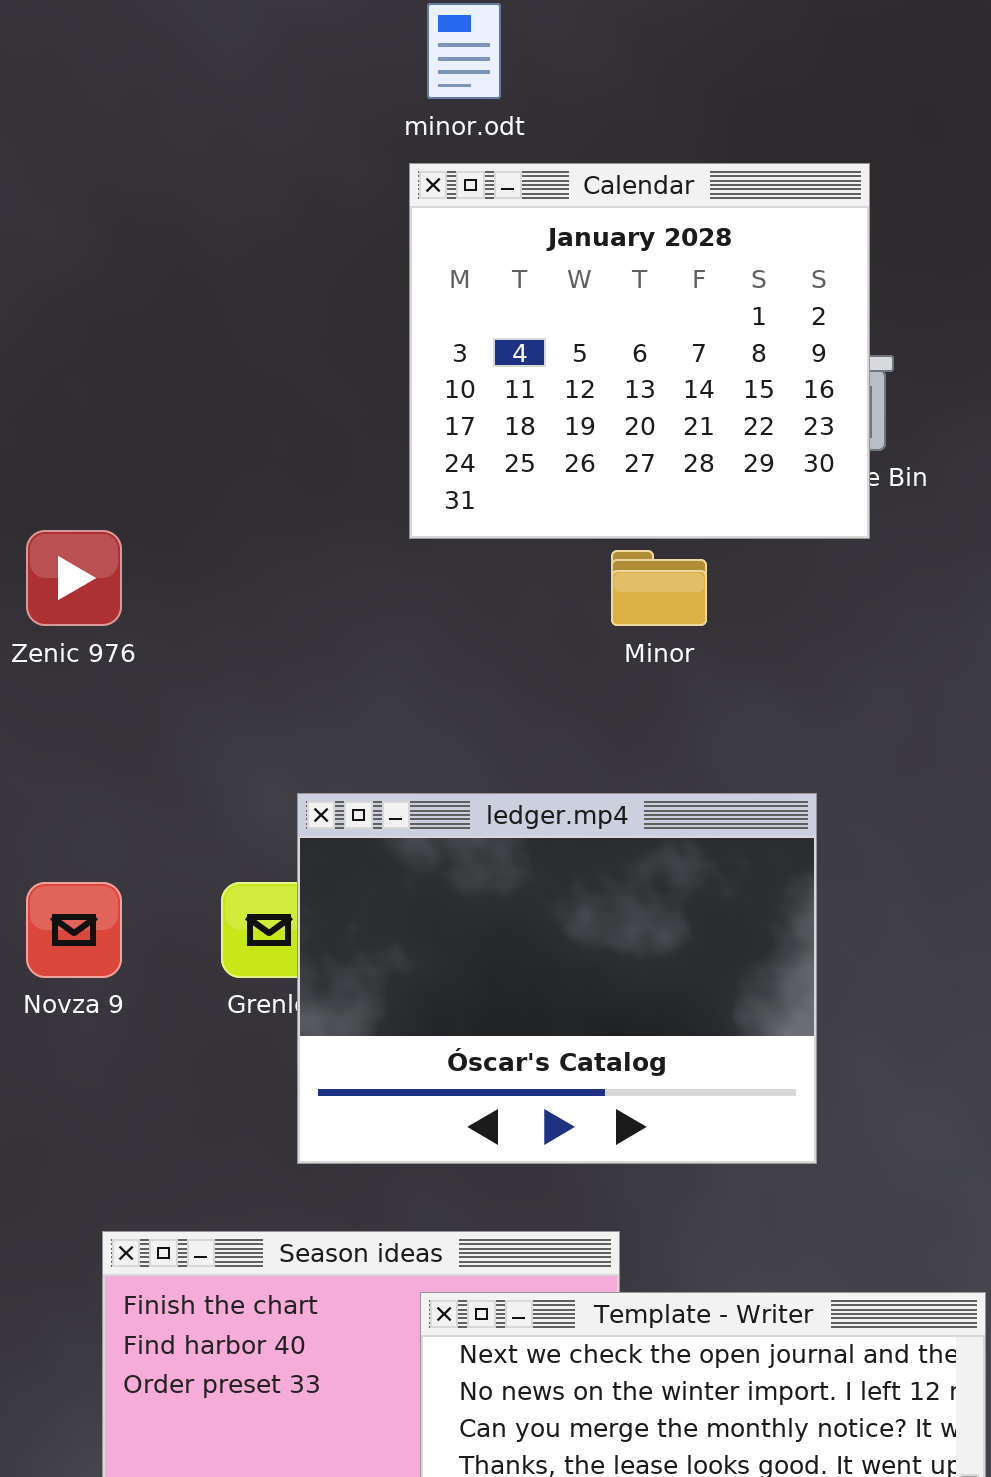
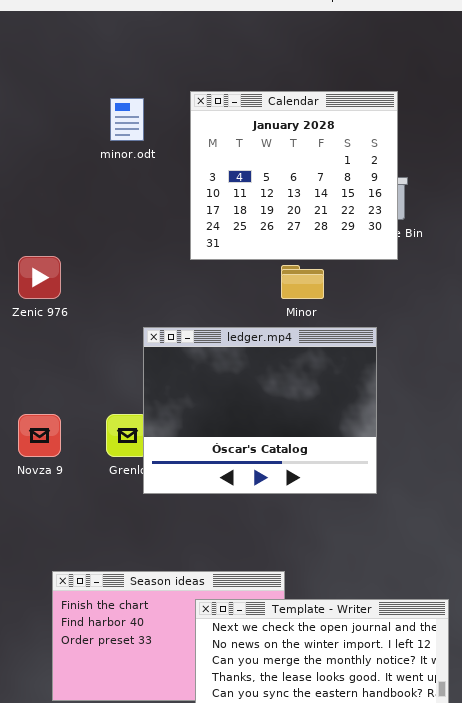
minor.odt: [427,3,501,99] -> [110,98,144,141], moved
ledger.mp4: [297,793,817,1164] -> [143,327,377,494], moved

